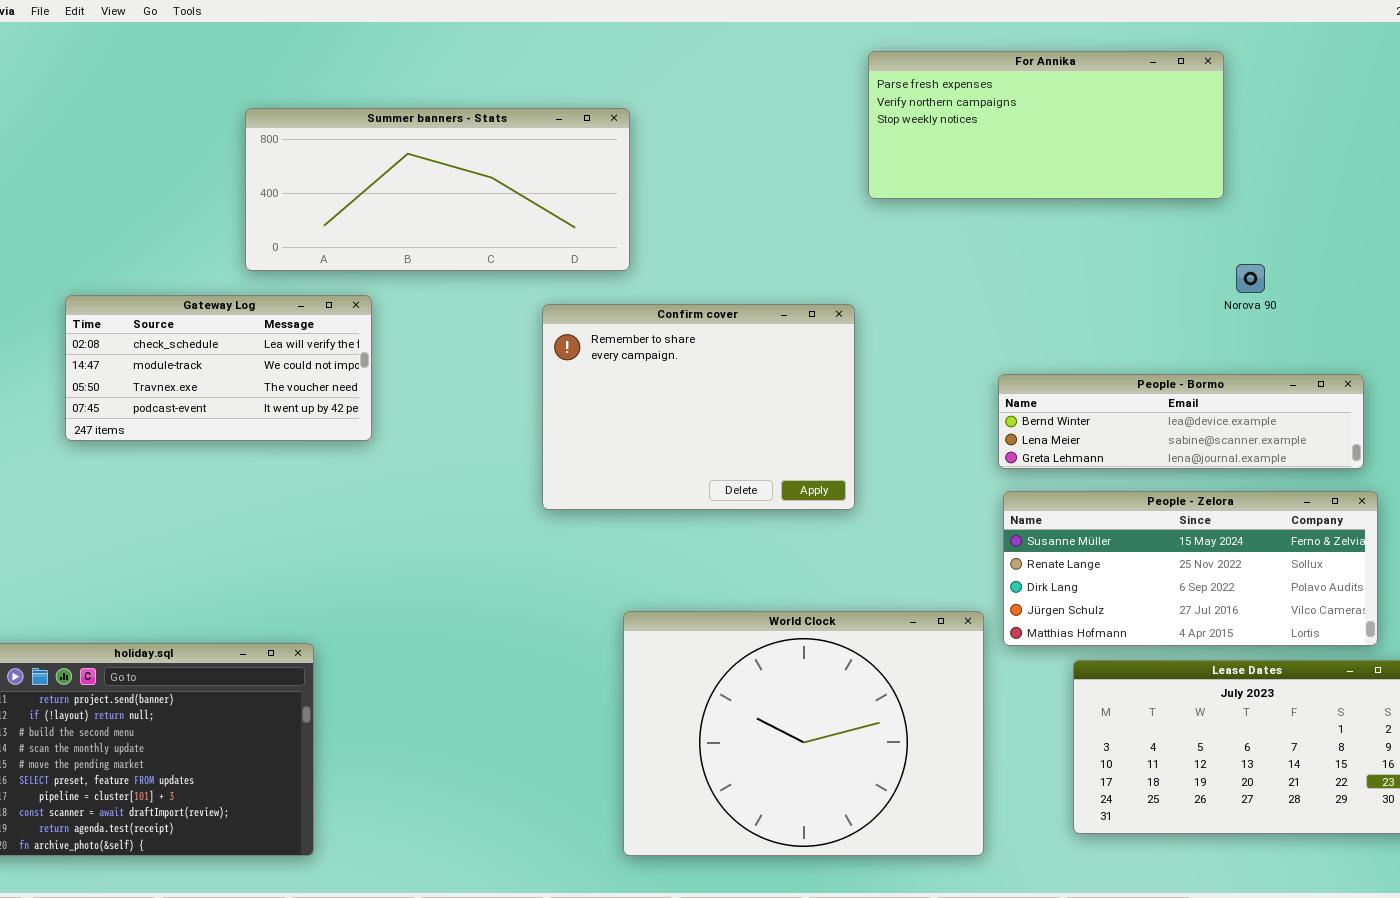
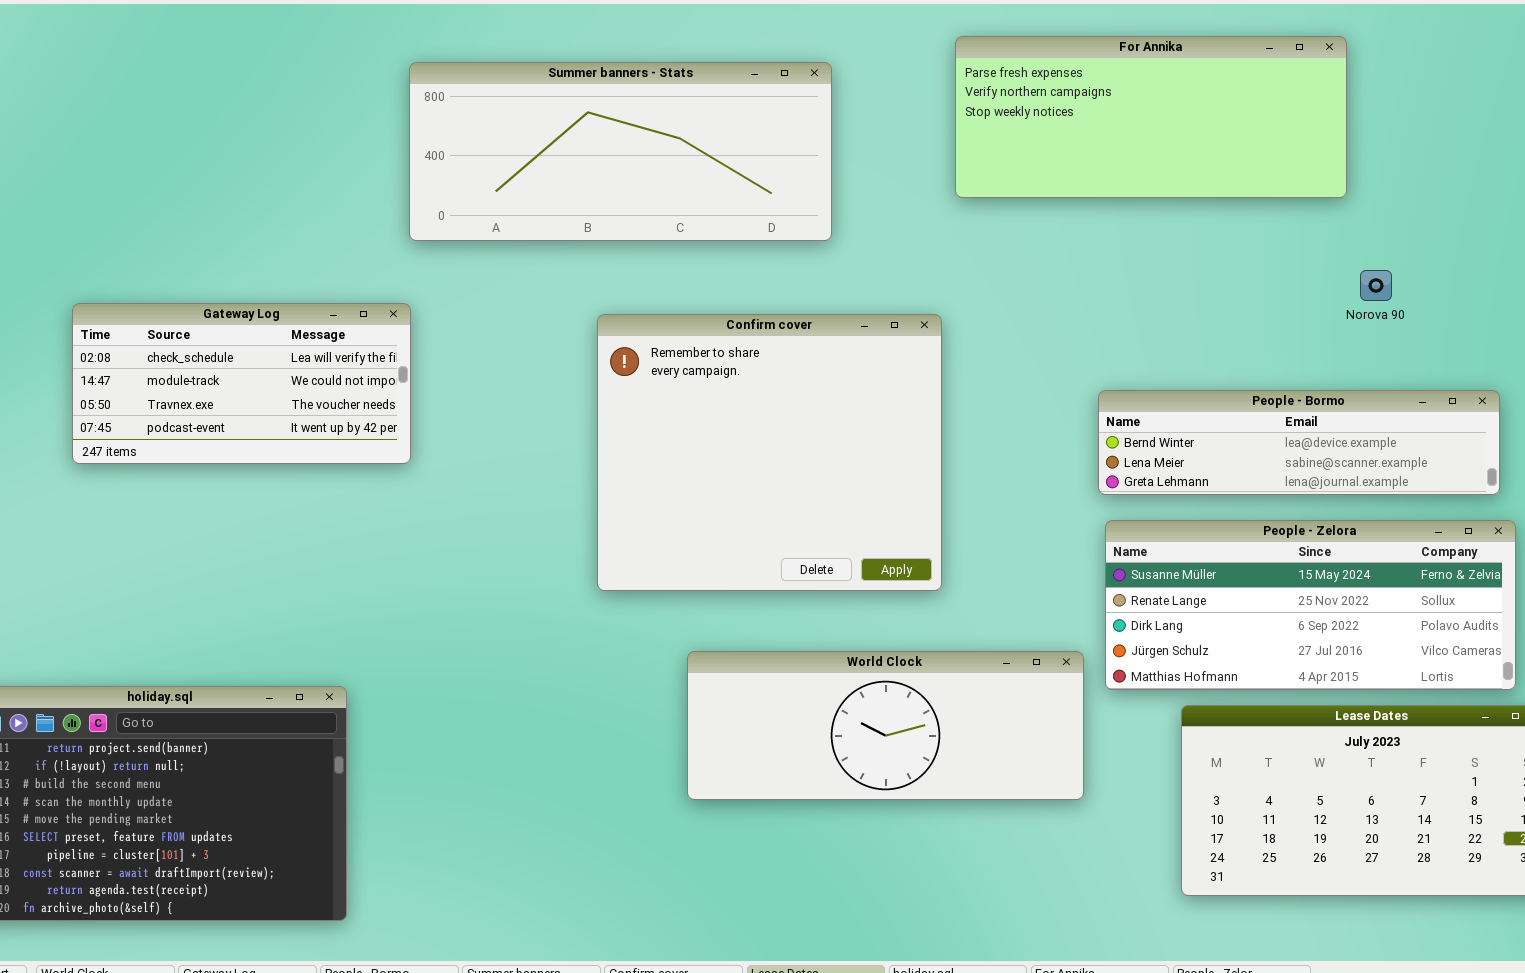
Summer banners - Stats: [245,108,630,271] -> [409,62,832,241], moved
Confirm cover: [542,304,855,510] -> [597,314,942,591], resized
World Clock: [623,611,984,856] -> [687,651,1084,800], resized

